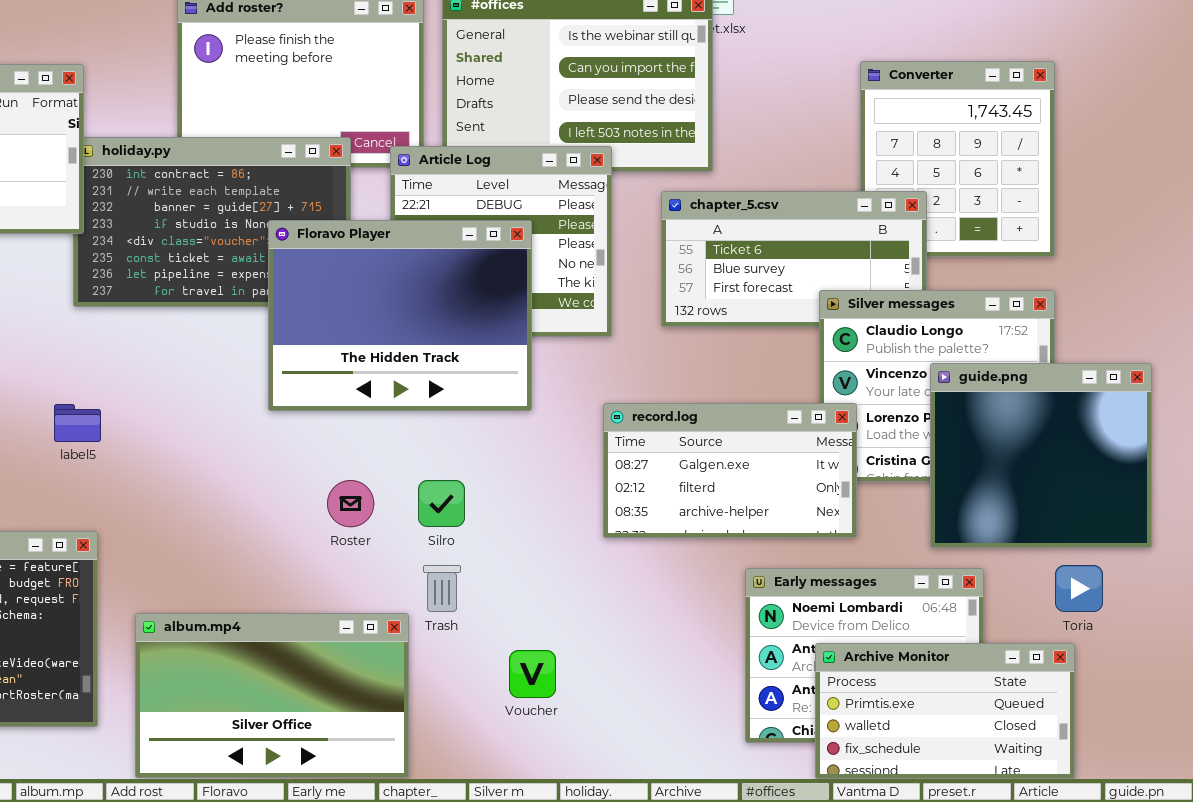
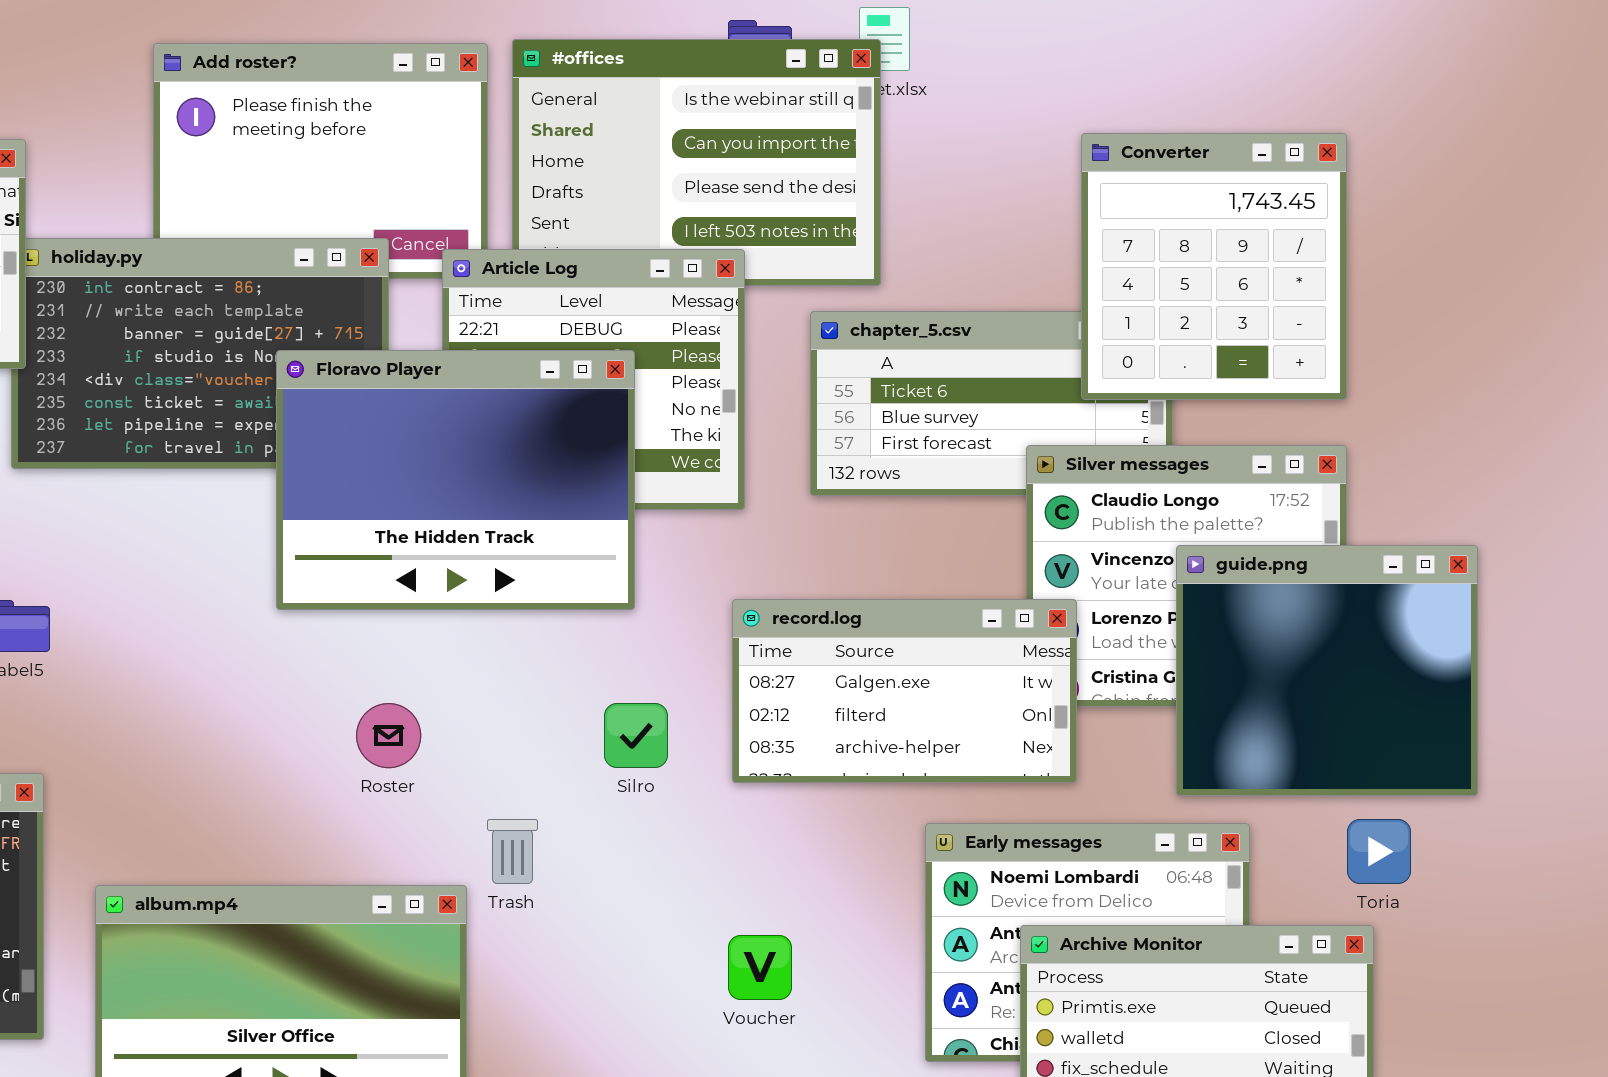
Converter: [860,61,1055,257] -> [1081,133,1347,400], raised
Silro: [418,480,465,527] -> [604,703,668,768], moved
Voucher: [509,650,556,698] -> [728,935,792,1000], moved

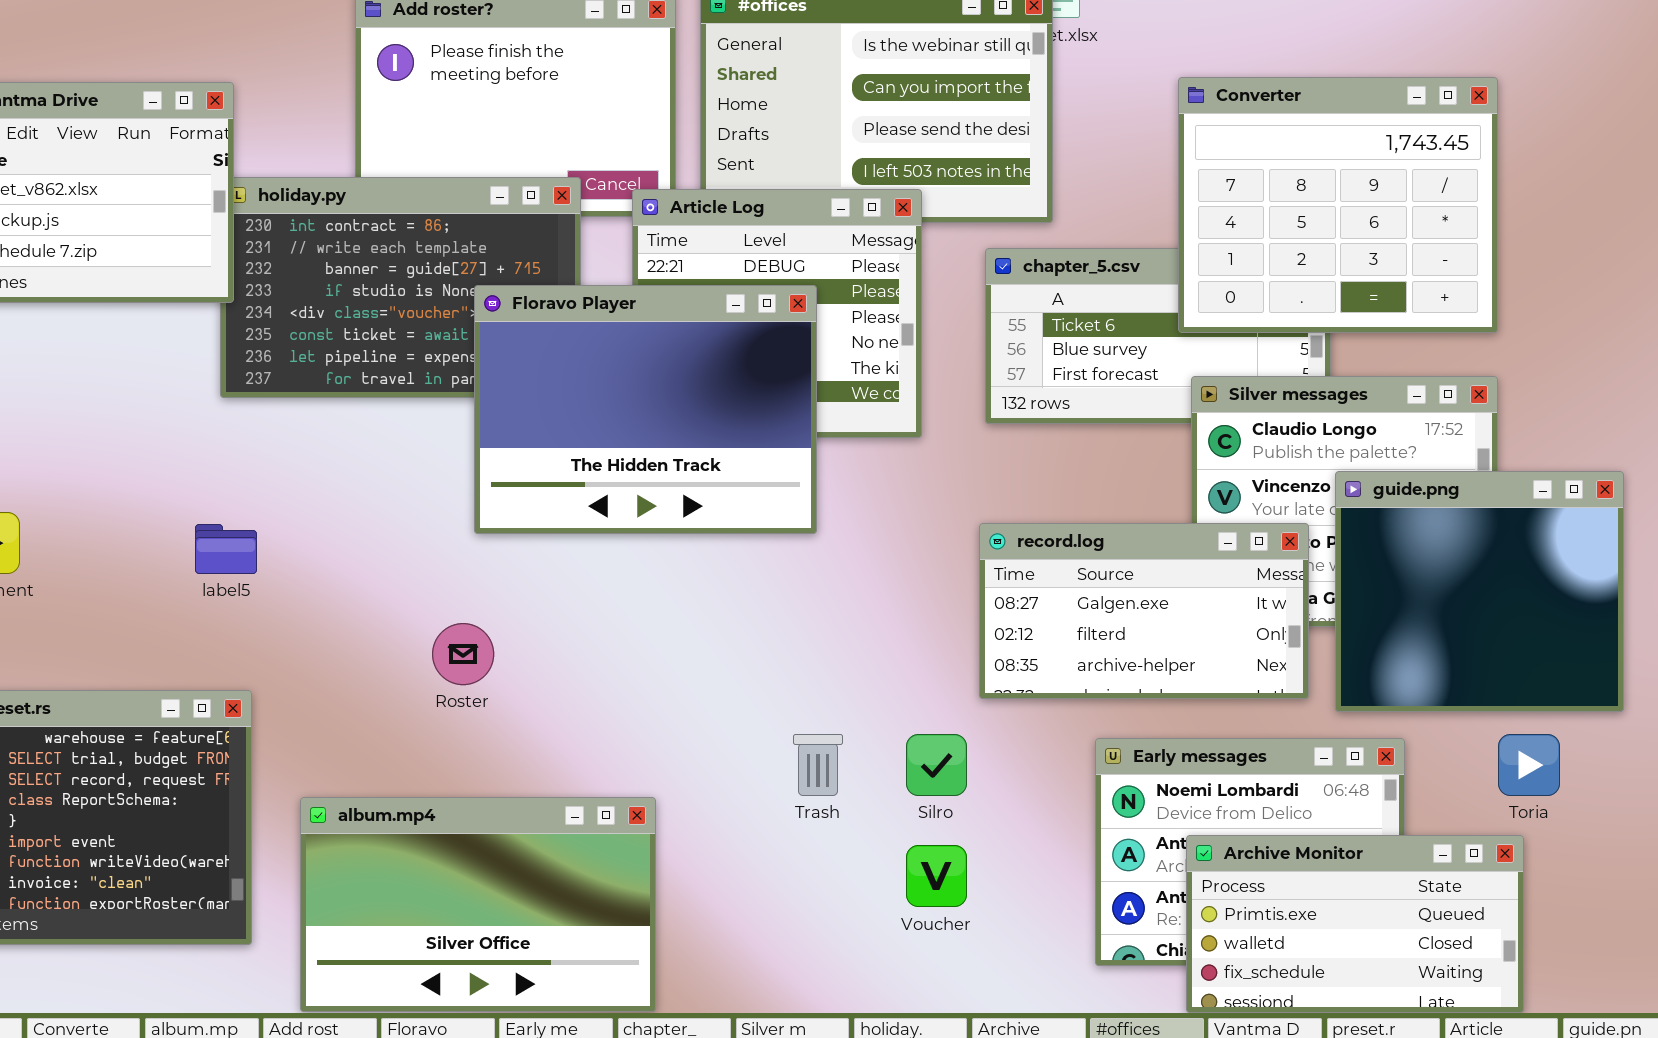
Converter: [1081,133,1347,400] -> [1178,77,1498,333], resized
record.log: [732,599,1077,783] -> [979,523,1309,699], moved
Roster: [356,703,421,768] -> [432,623,494,685], moved
Silro: [604,703,668,768] -> [906,734,967,796], moved
Trash: [487,819,538,884] -> [793,734,843,796], moved

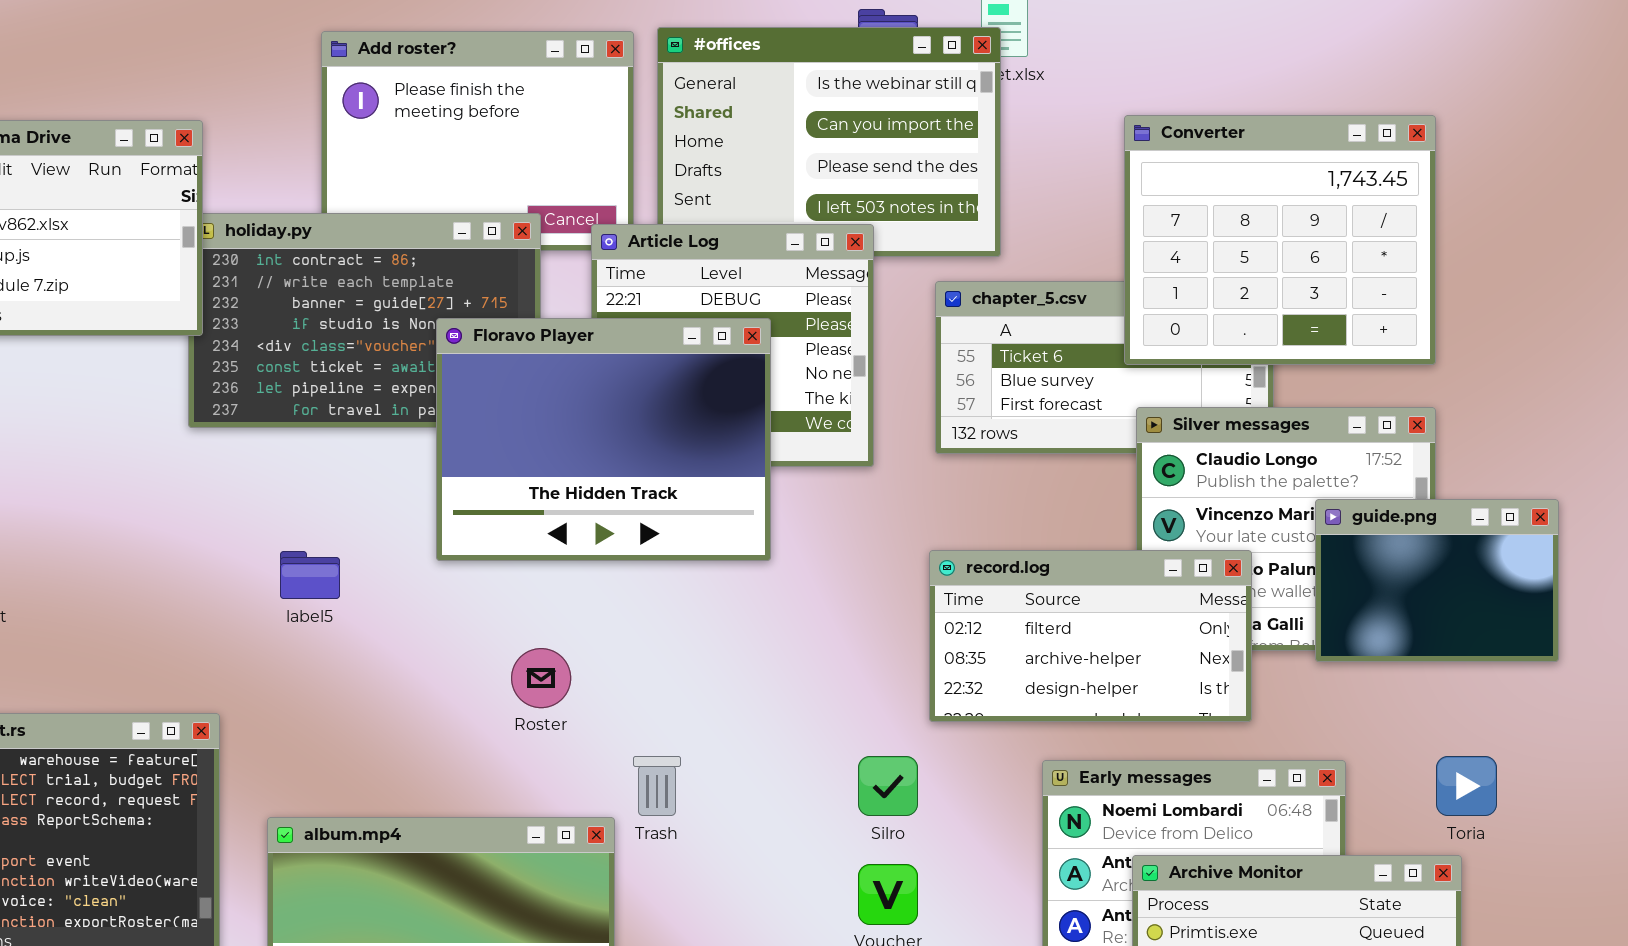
guide.png: [1335,471,1624,712] -> [1315,499,1559,662], resized
record.log: [979,523,1309,699] -> [929,550,1252,722], scrolled down 1 row
label5: [195,524,257,574] -> [280,551,340,599], moved
Roster: [432,623,494,685] -> [511,648,571,708], moved
Trash: [793,734,843,796] -> [633,756,681,816], moved

